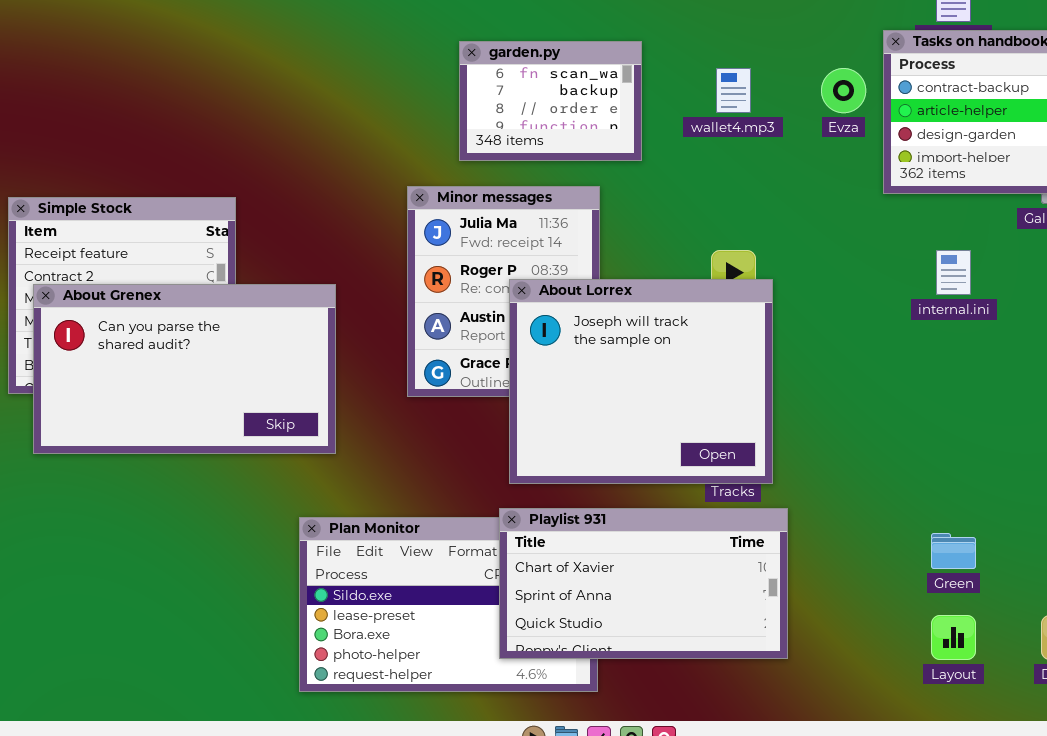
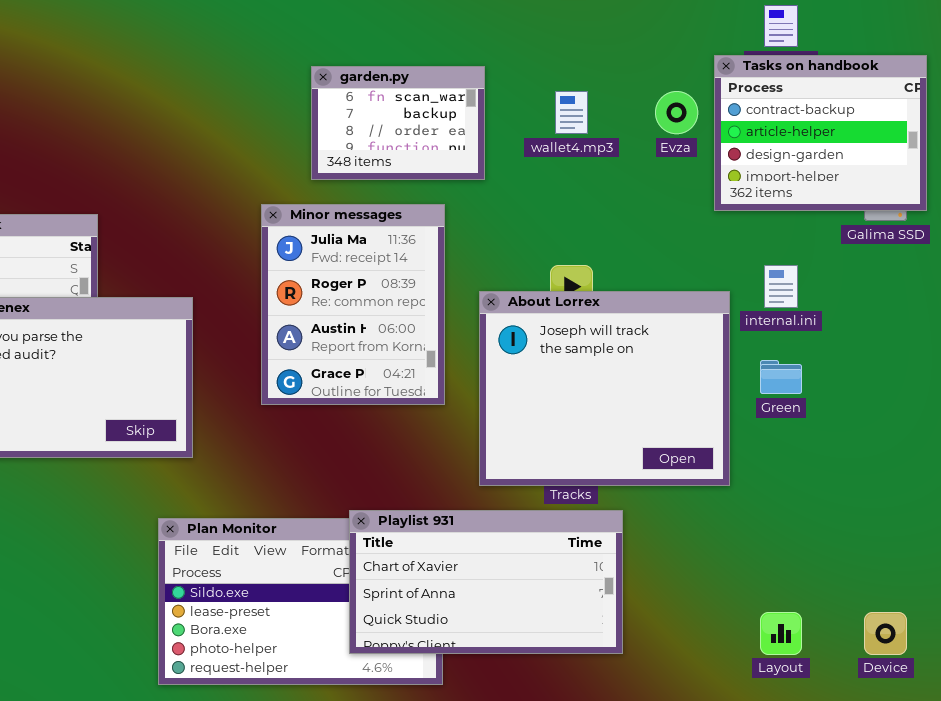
About Lorrex: [509,279,773,484] -> [479,291,730,486], moved
Green: [931,533,976,569] -> [760,360,802,394], moved

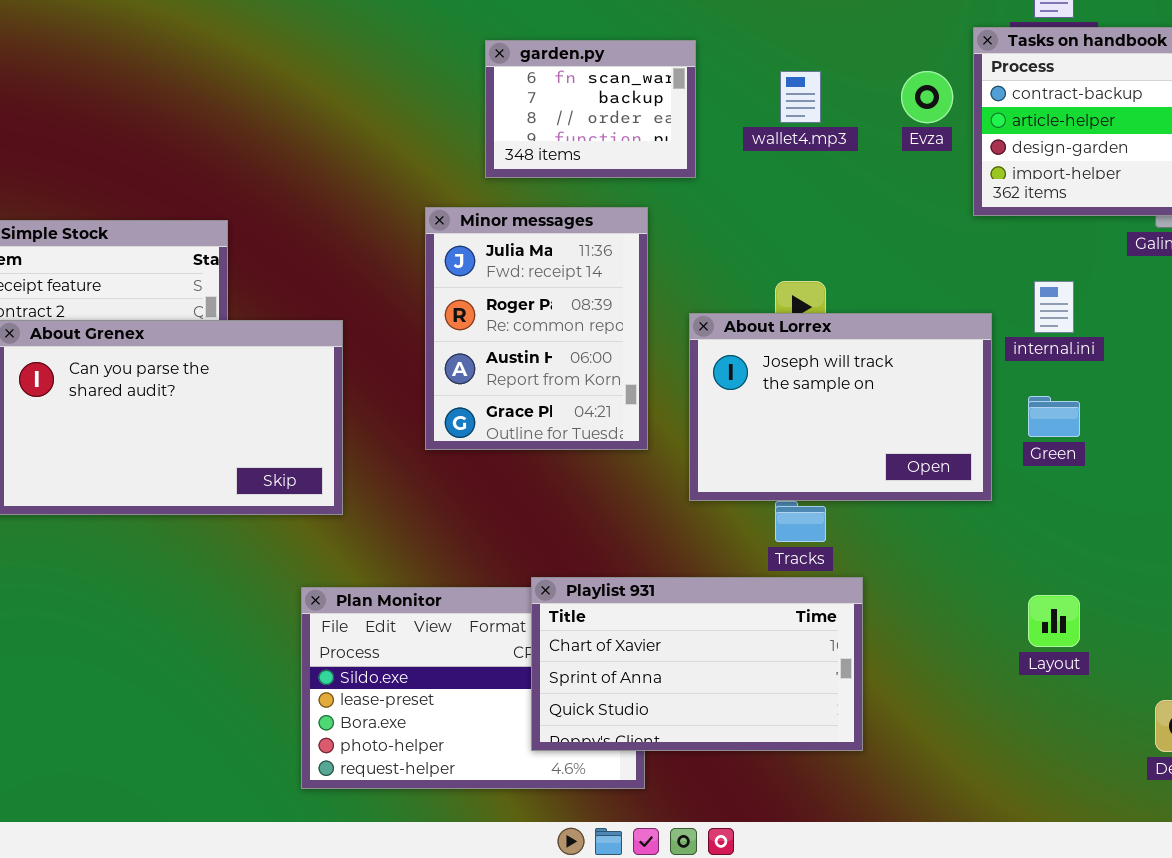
About Lorrex: [479,291,730,486] -> [689,313,992,501], resized
Layout: [760,612,802,655] -> [1028,595,1080,647], moved

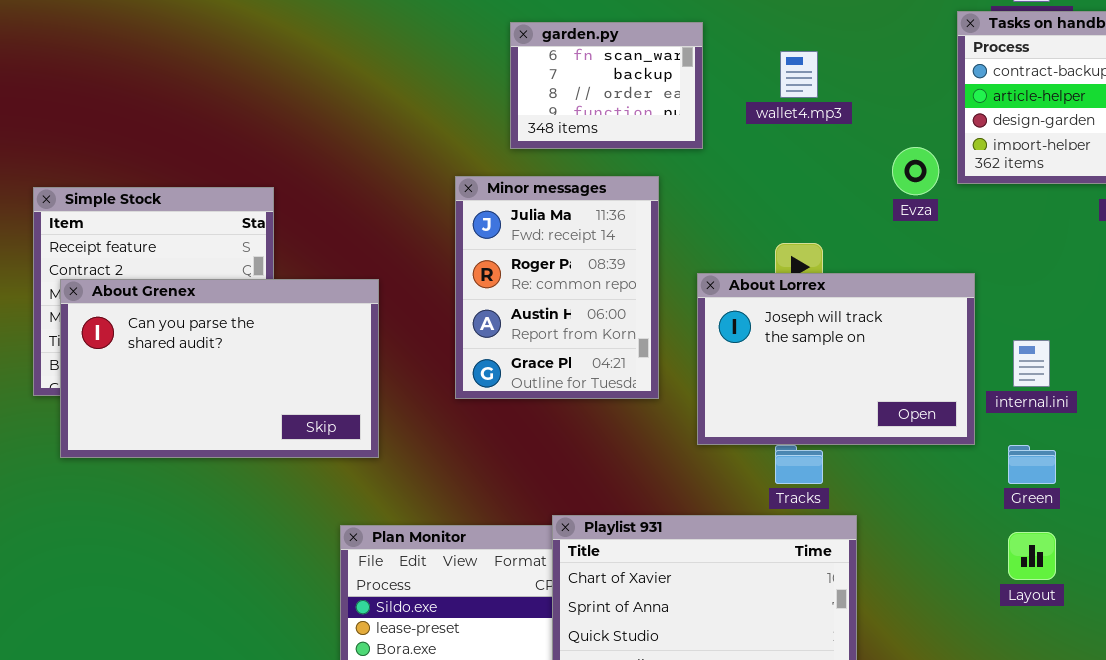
Evza: [901,71,953,123] -> [892,147,939,195], moved
internal.ini: [1034,281,1074,333] -> [1013,340,1050,387], moved
Green: [1028,396,1080,437] -> [1008,445,1056,484], moved

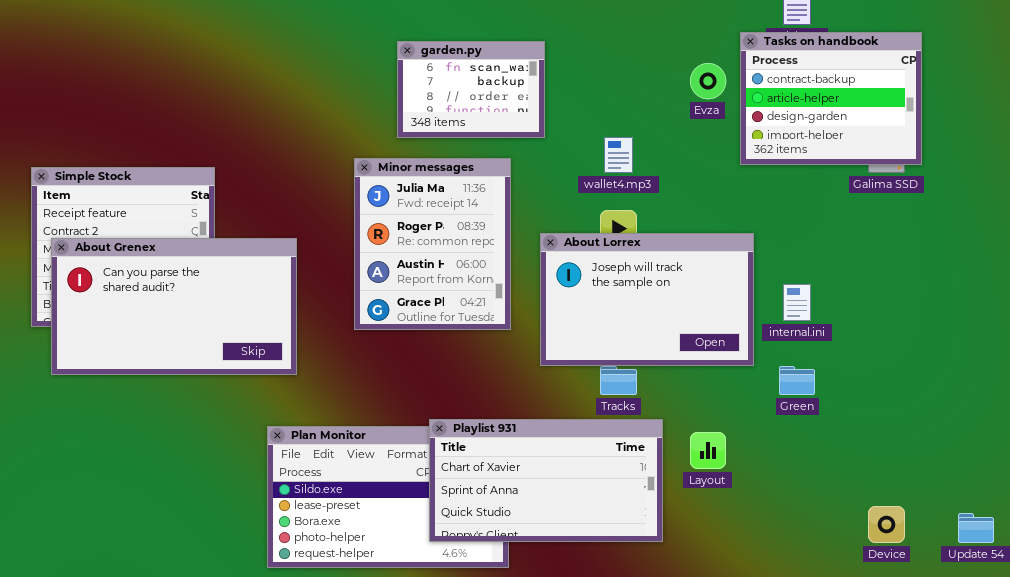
wallet4.mp3: [780,51,818,98] -> [604,137,633,173], moved
Evza: [892,147,939,195] -> [690,63,726,99], moved
Layout: [1008,532,1056,580] -> [690,432,726,469], moved

